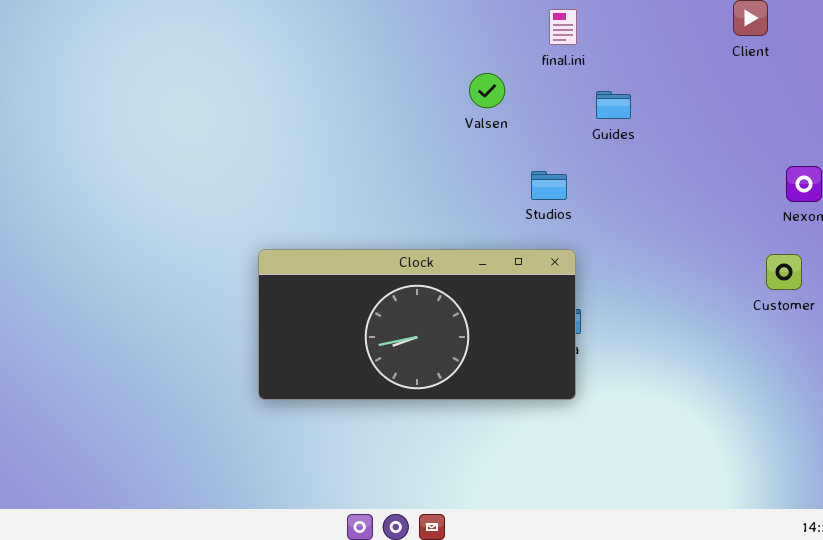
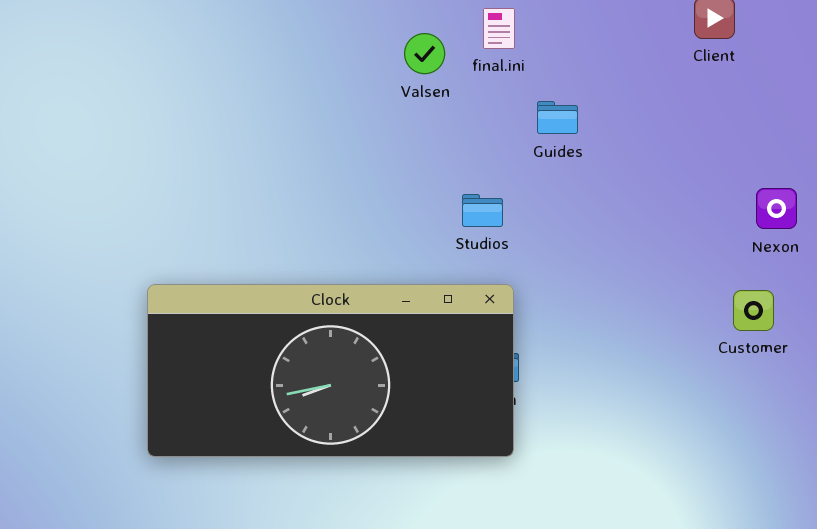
Valsen: [469,73,505,108] -> [404,33,445,74], moved

